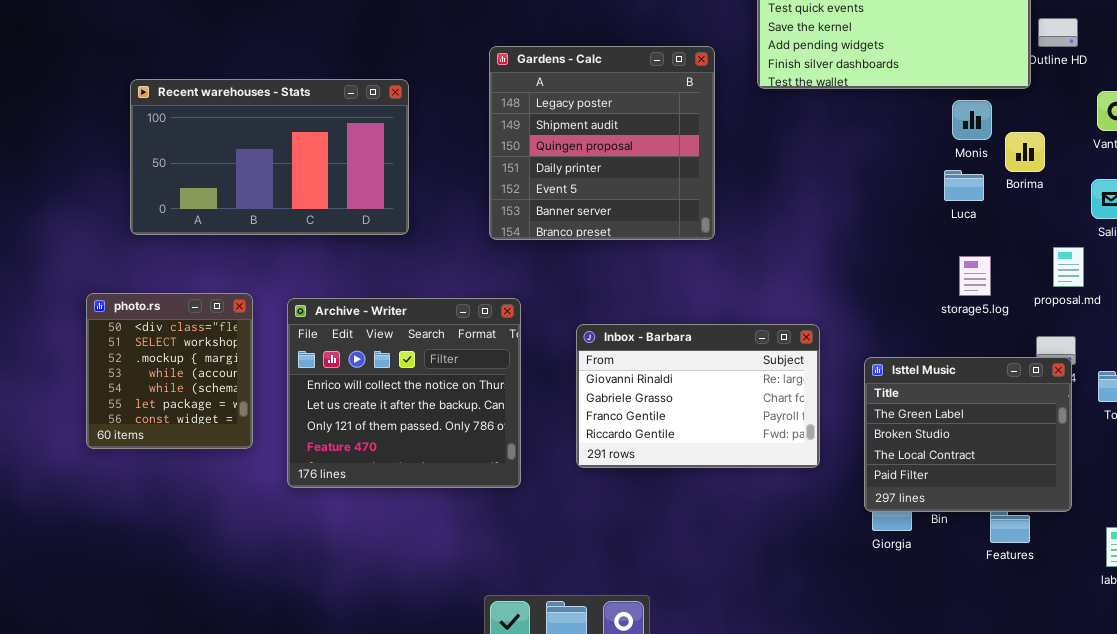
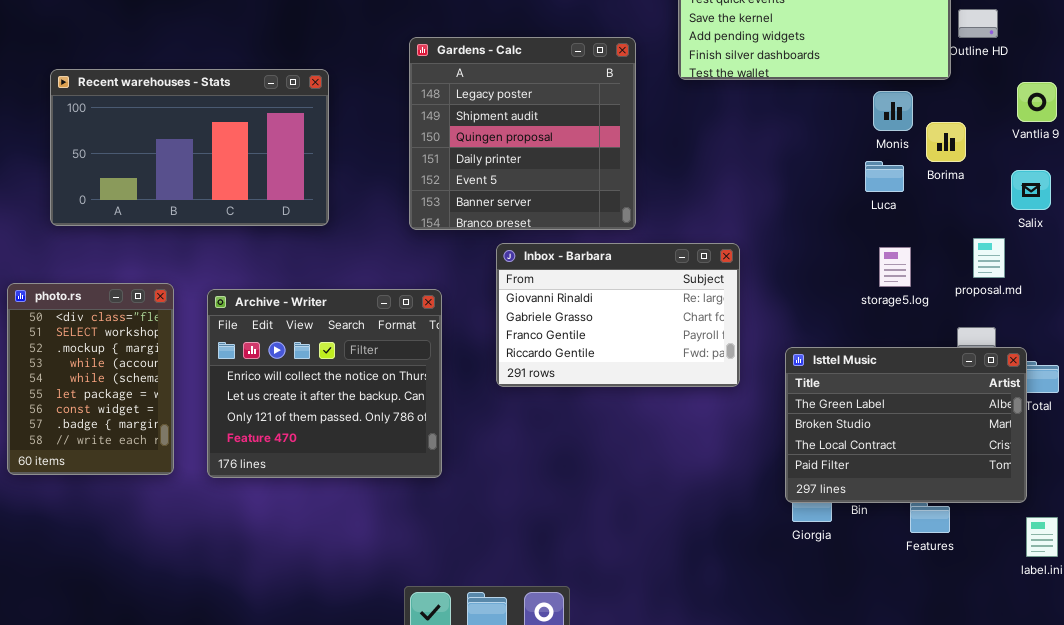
photo.rs: [86,293,253,449] -> [7,283,174,475], resized
Inbox - Barbara: [576,324,820,468] -> [496,243,740,387], moved
Isttel Music: [864,357,1072,512] -> [785,347,1027,503], resized

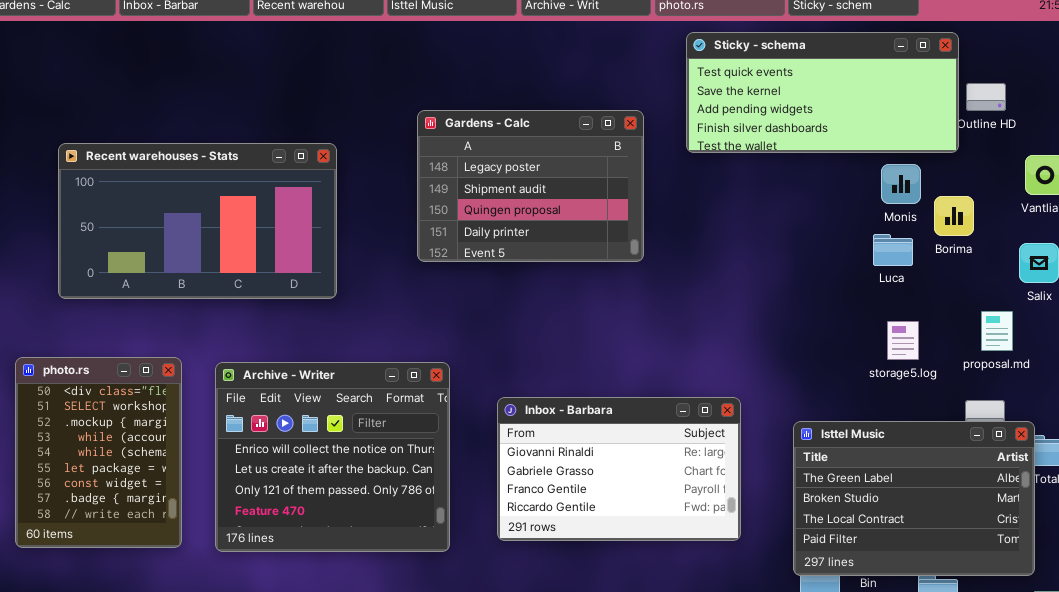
Gardens - Calc: [409,37,636,230] -> [417,110,644,262], resized
Inbox - Barbara: [496,243,740,387] -> [497,397,741,541], moved

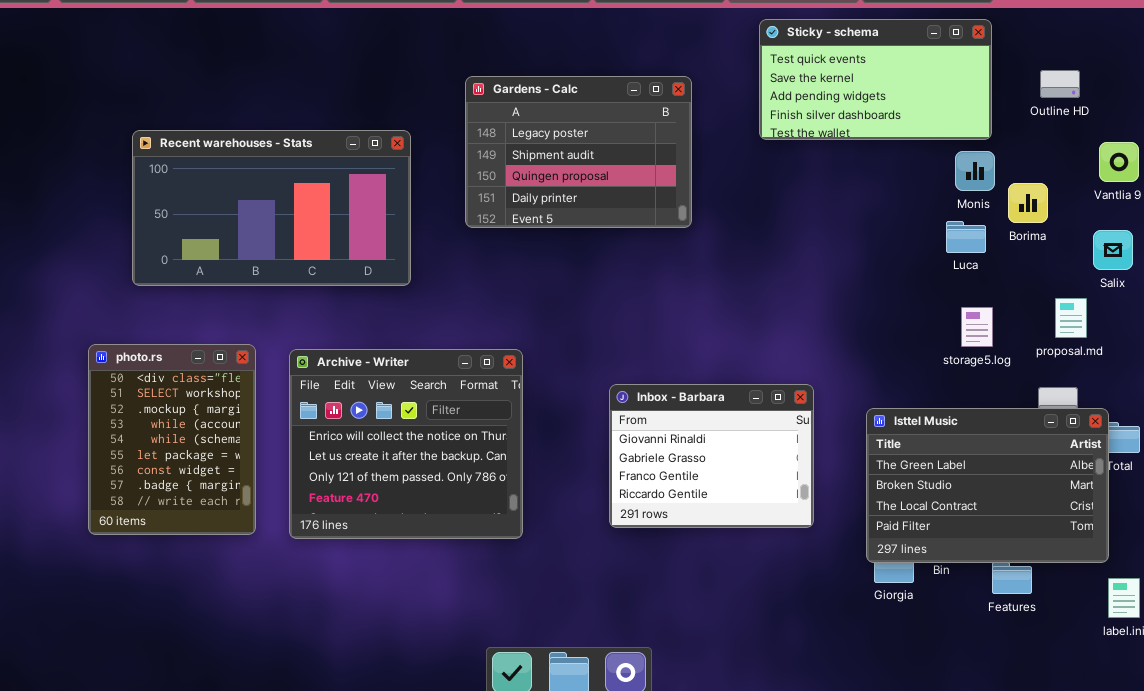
Sticky - schema: [686,32,959,153] -> [759,19,992,140], resized
Gardens - Calc: [417,110,644,262] -> [465,76,692,228], moved
Inbox - Barbara: [497,397,741,541] -> [609,384,814,528], resized

